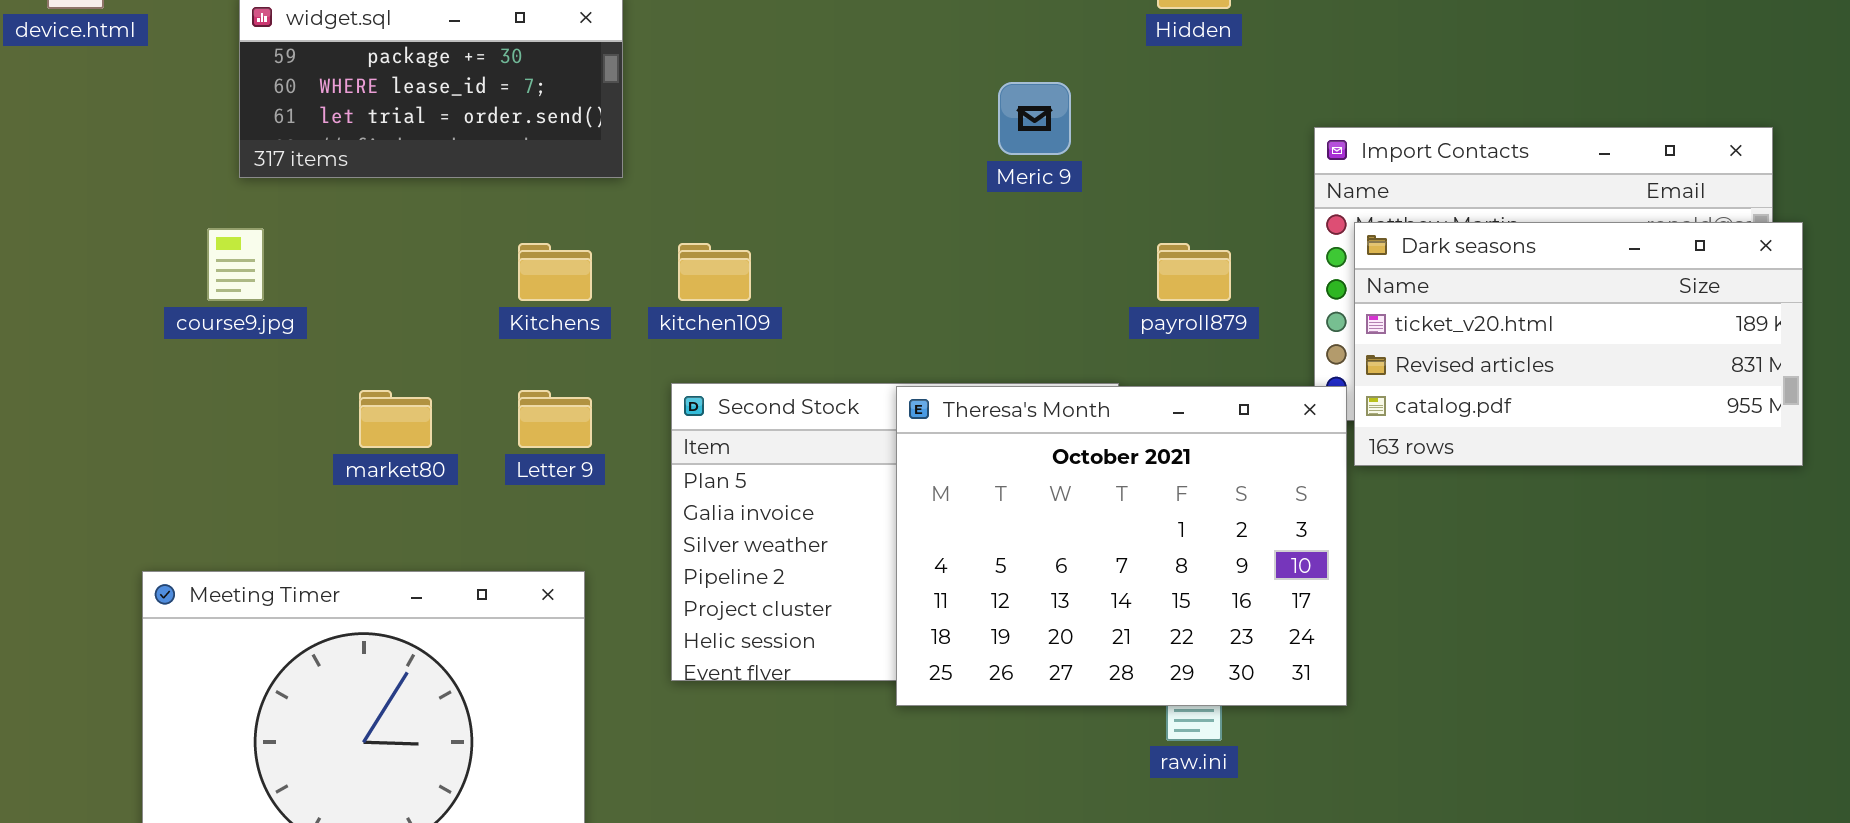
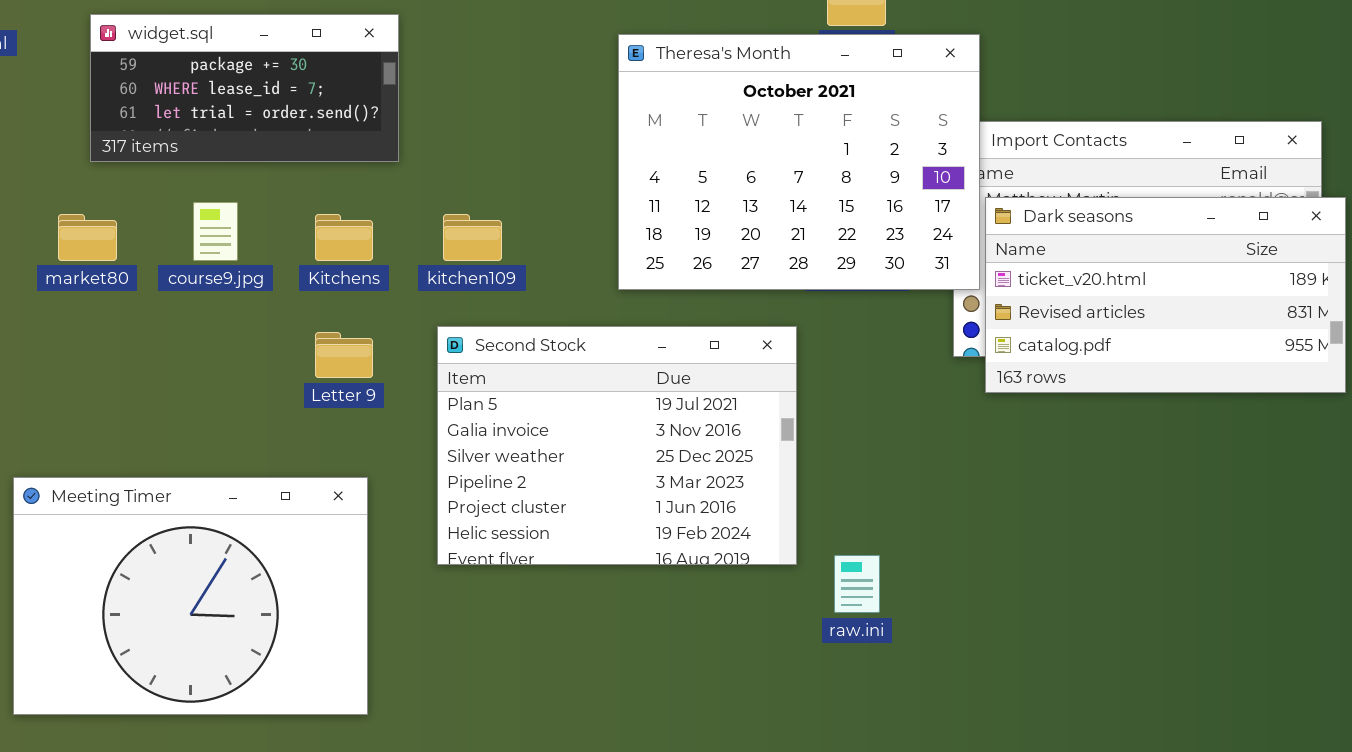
course9.jpg: [207,228,264,301] -> [193,202,238,261], moved
Theresa's Month: [896,386,1347,706] -> [618,34,980,290], moved
market80: [359,390,432,448] -> [58,214,117,261], moved

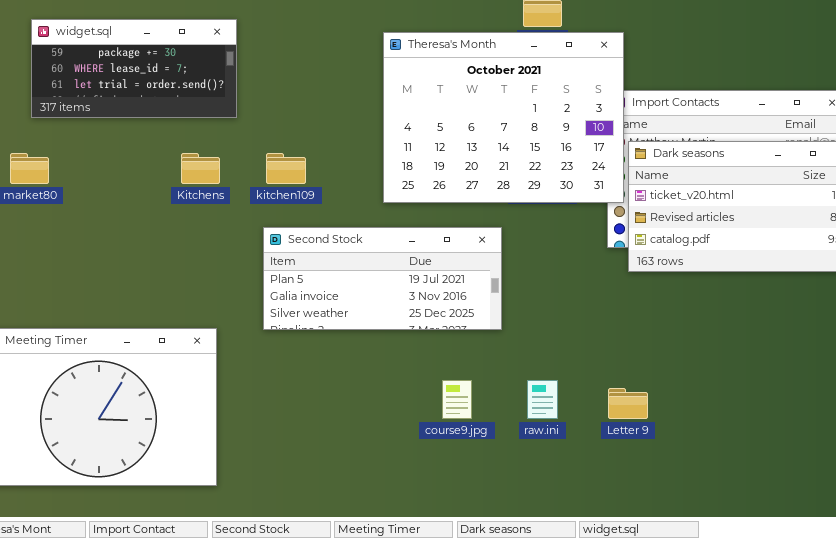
course9.jpg: [193,202,238,261] -> [442,380,472,419], moved
Second Stock: [437,326,797,565] -> [263,227,502,330], resized
Letter 9: [315,332,373,378] -> [608,388,648,419], moved

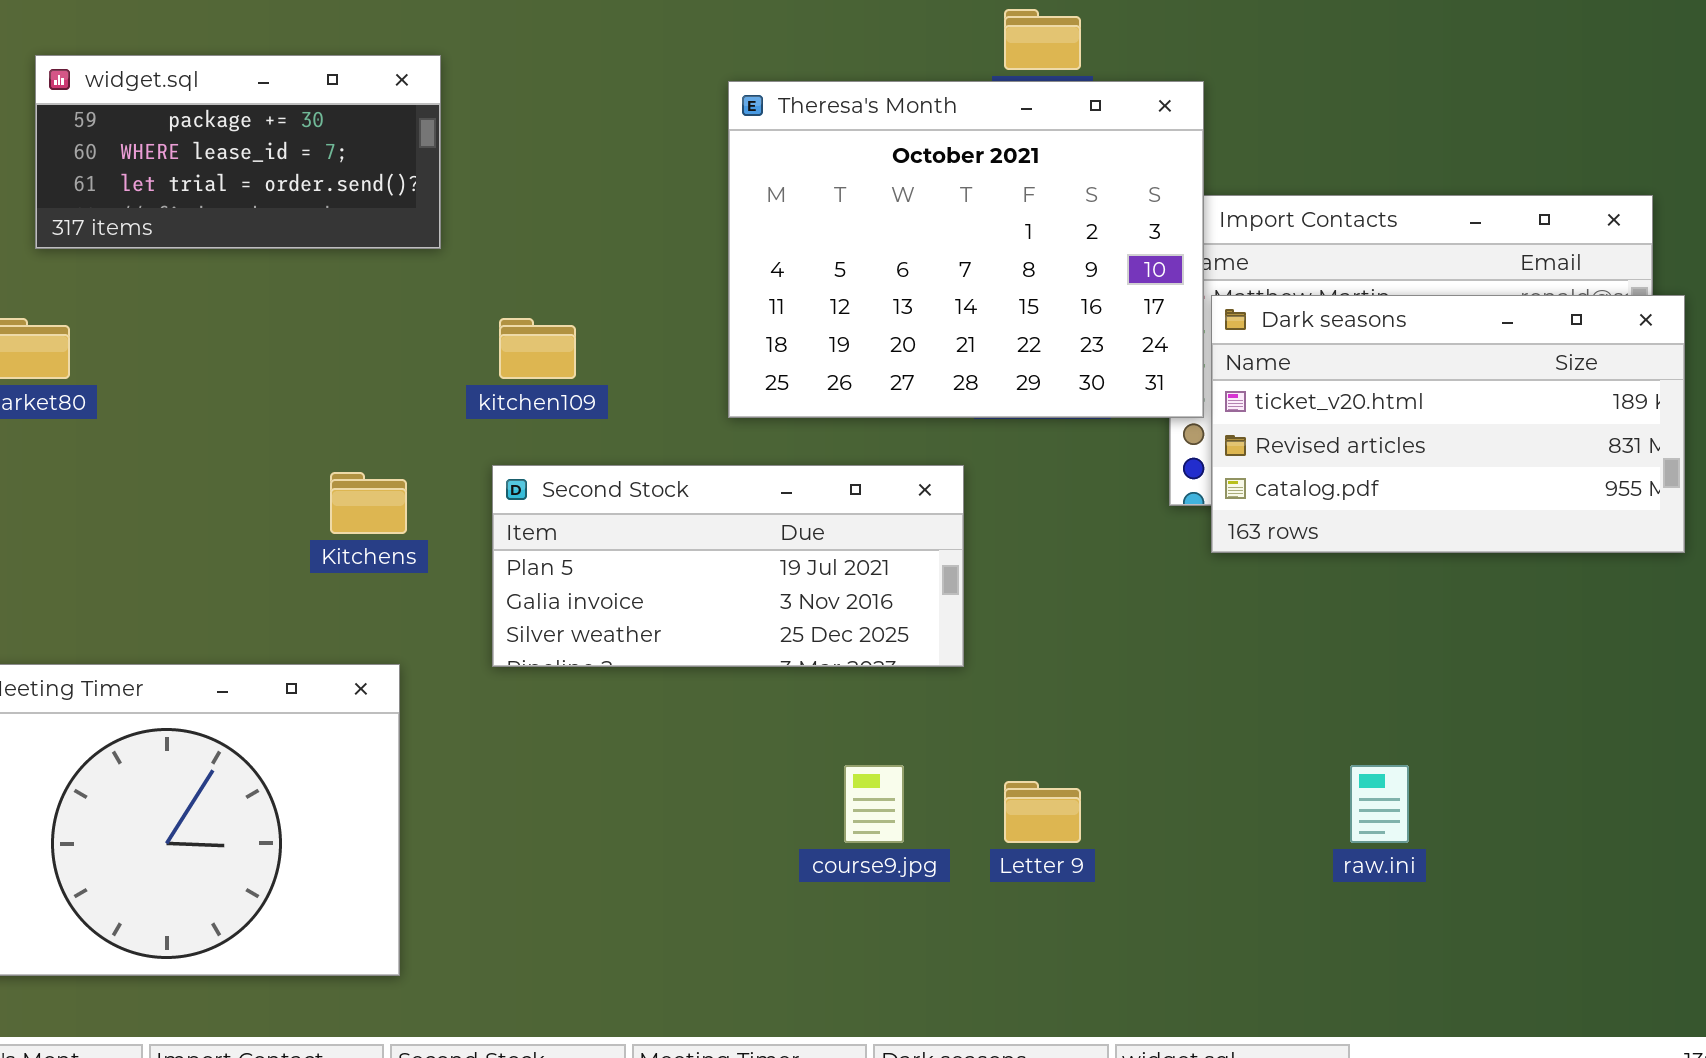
Kitchens: [181,153,220,184] -> [330,472,407,534], moved
raw.ini: [527,380,558,419] -> [1350,765,1409,843], moved
Letter 9: [608,388,648,419] -> [1004,781,1081,843], moved

